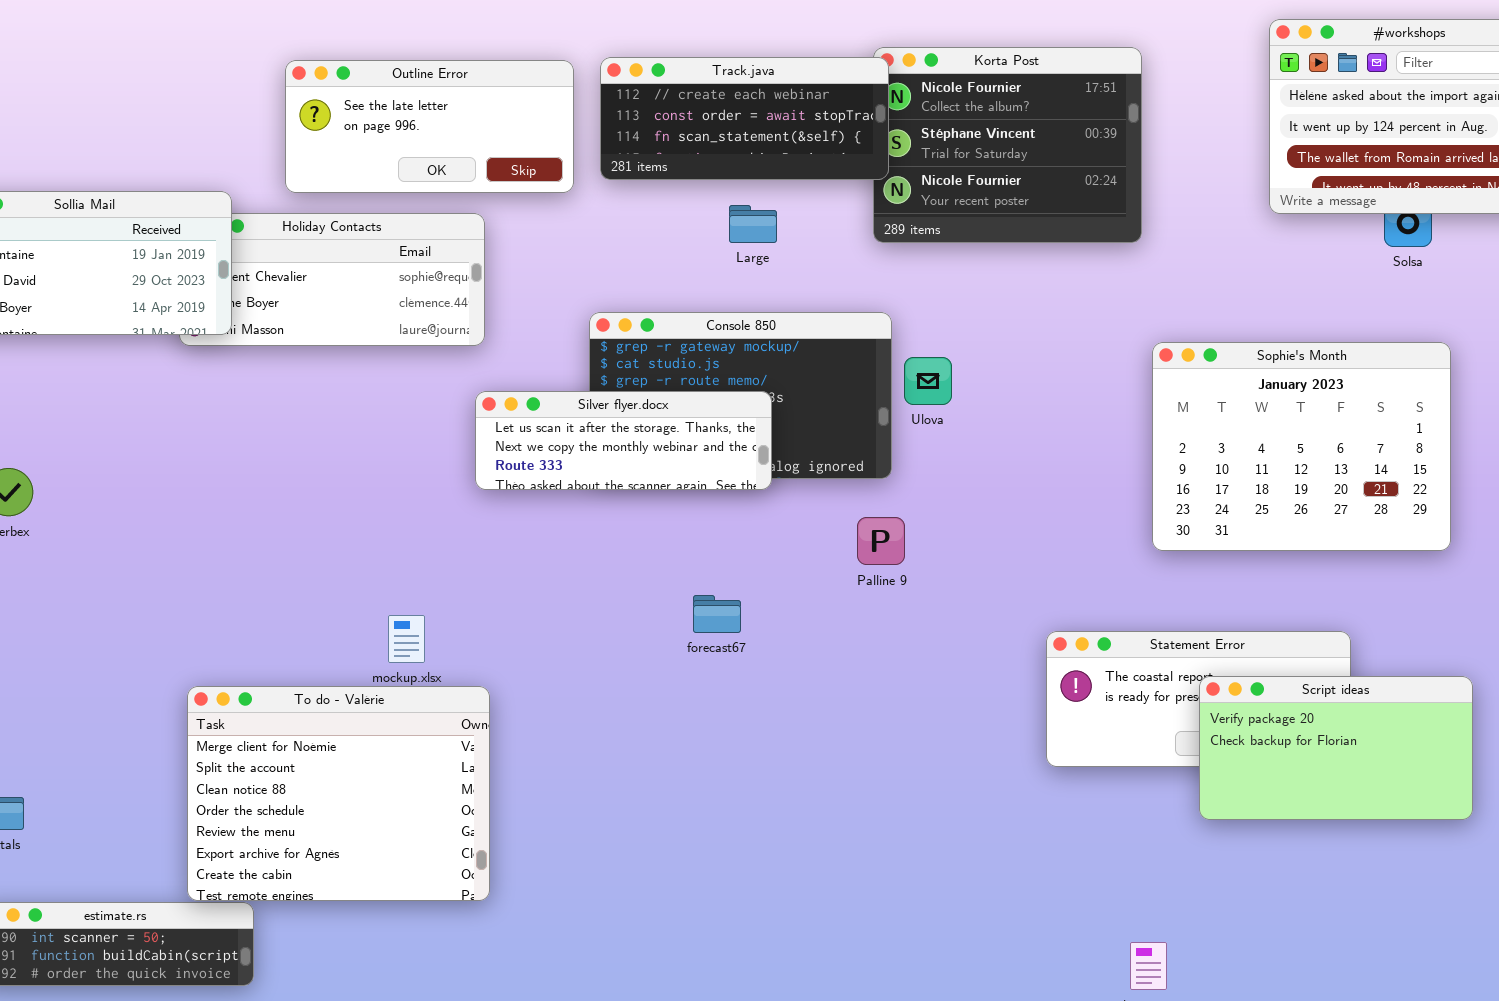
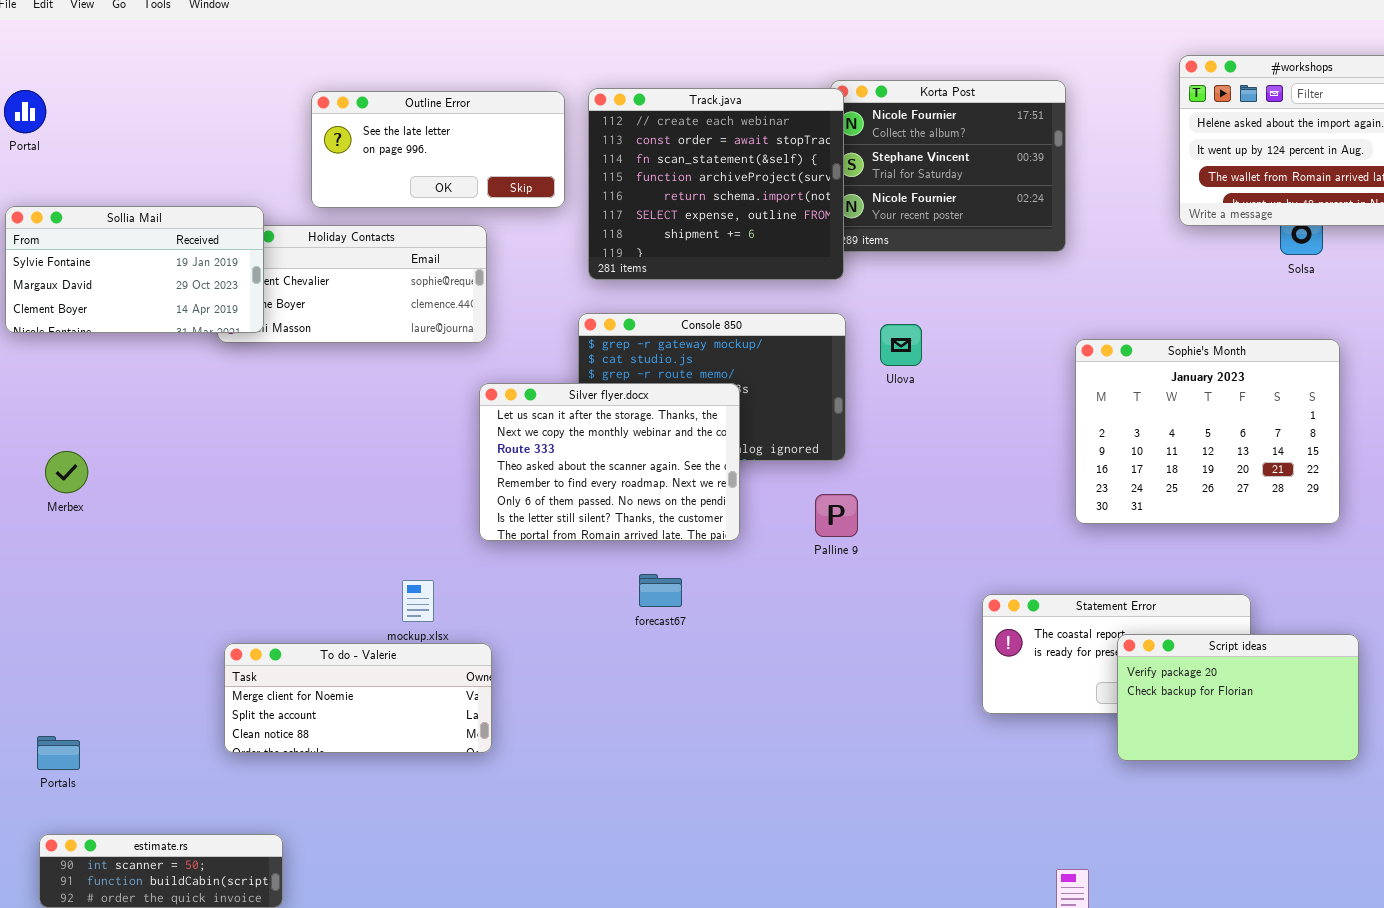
Track.java: [600,57,889,180] -> [588,88,844,280], resized
Ulova: [904,357,952,405] -> [880,324,922,366], moved
Silver flyer.docx: [475,391,772,490] -> [479,383,740,541], resized
forecast67: [693,595,741,633] -> [639,574,682,607], moved
To do - Valérie: [187,686,490,901] -> [224,643,492,753], resized

